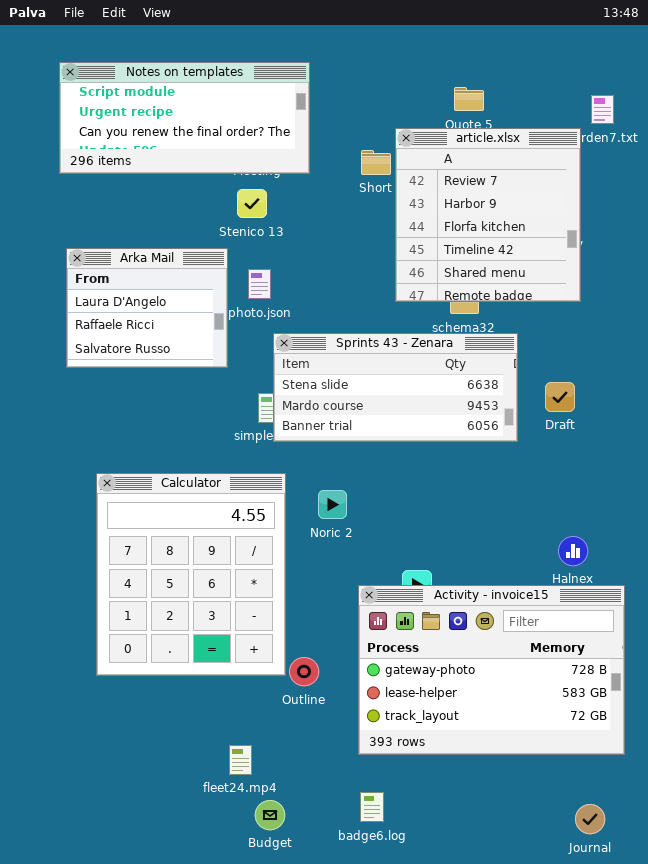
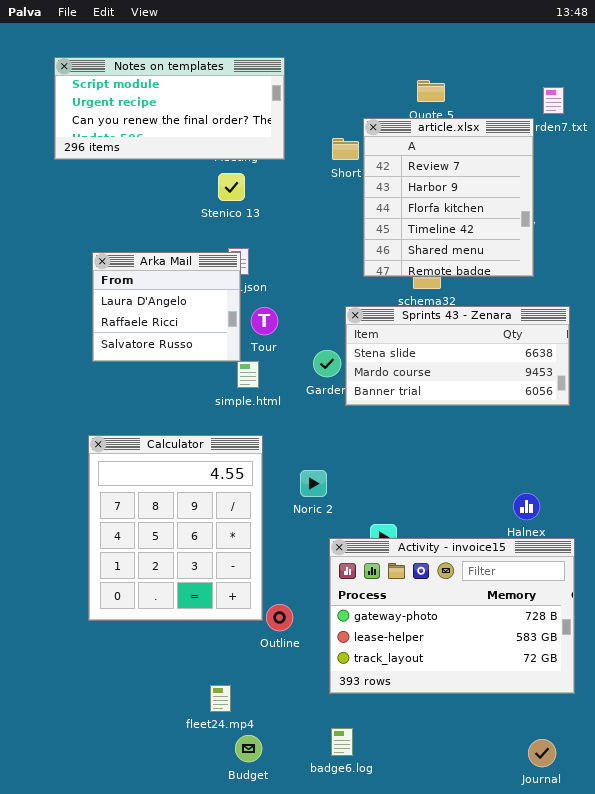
Arka Mail: [66,248,228,368] -> [92,252,241,362], moved
Sprints 43 - Zenara: [273,333,518,442] -> [345,306,570,406], moved
Noric 2: [318,490,347,519] -> [300,470,327,497], moved

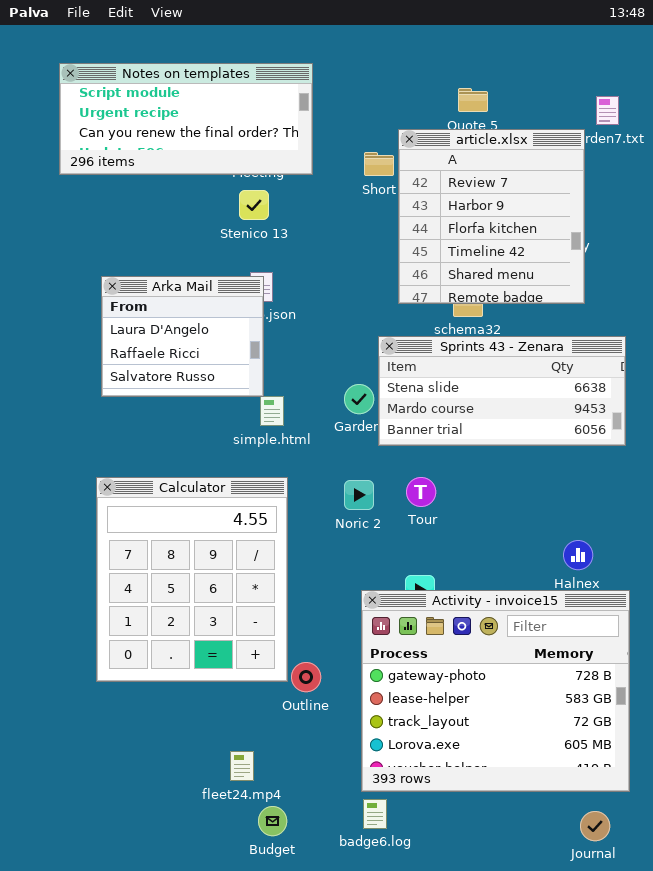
Tour: [251,307,278,335] -> [406,477,436,507], moved
Noric 2: [300,470,327,497] -> [344,480,374,510], moved
Activity - invoice15: [329,538,575,694] -> [361,590,630,792], resized

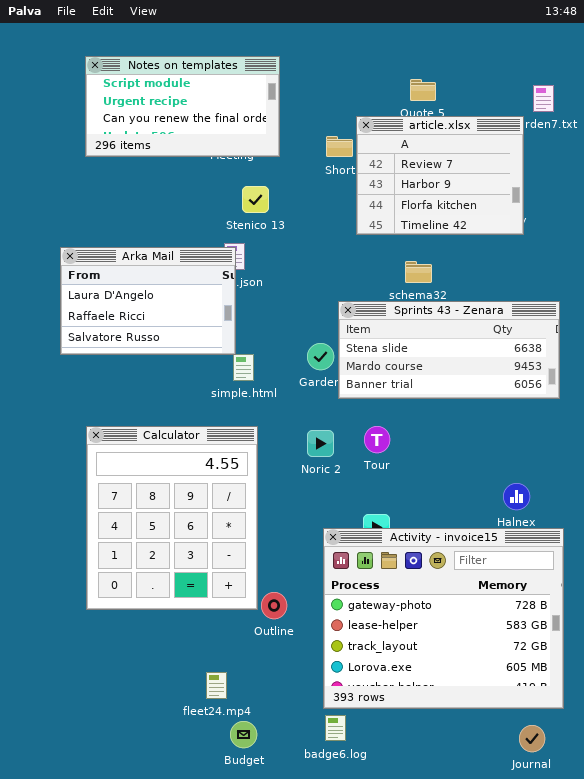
Notes on templates: [59,63,313,175] -> [85,56,280,157], resized
article.xlsx: [398,129,585,304] -> [356,116,524,235], resized
Stenico 13: [239,190,269,220] -> [242,186,269,213], moved
Arka Mail: [101,276,264,397] -> [60,247,236,355], resized

